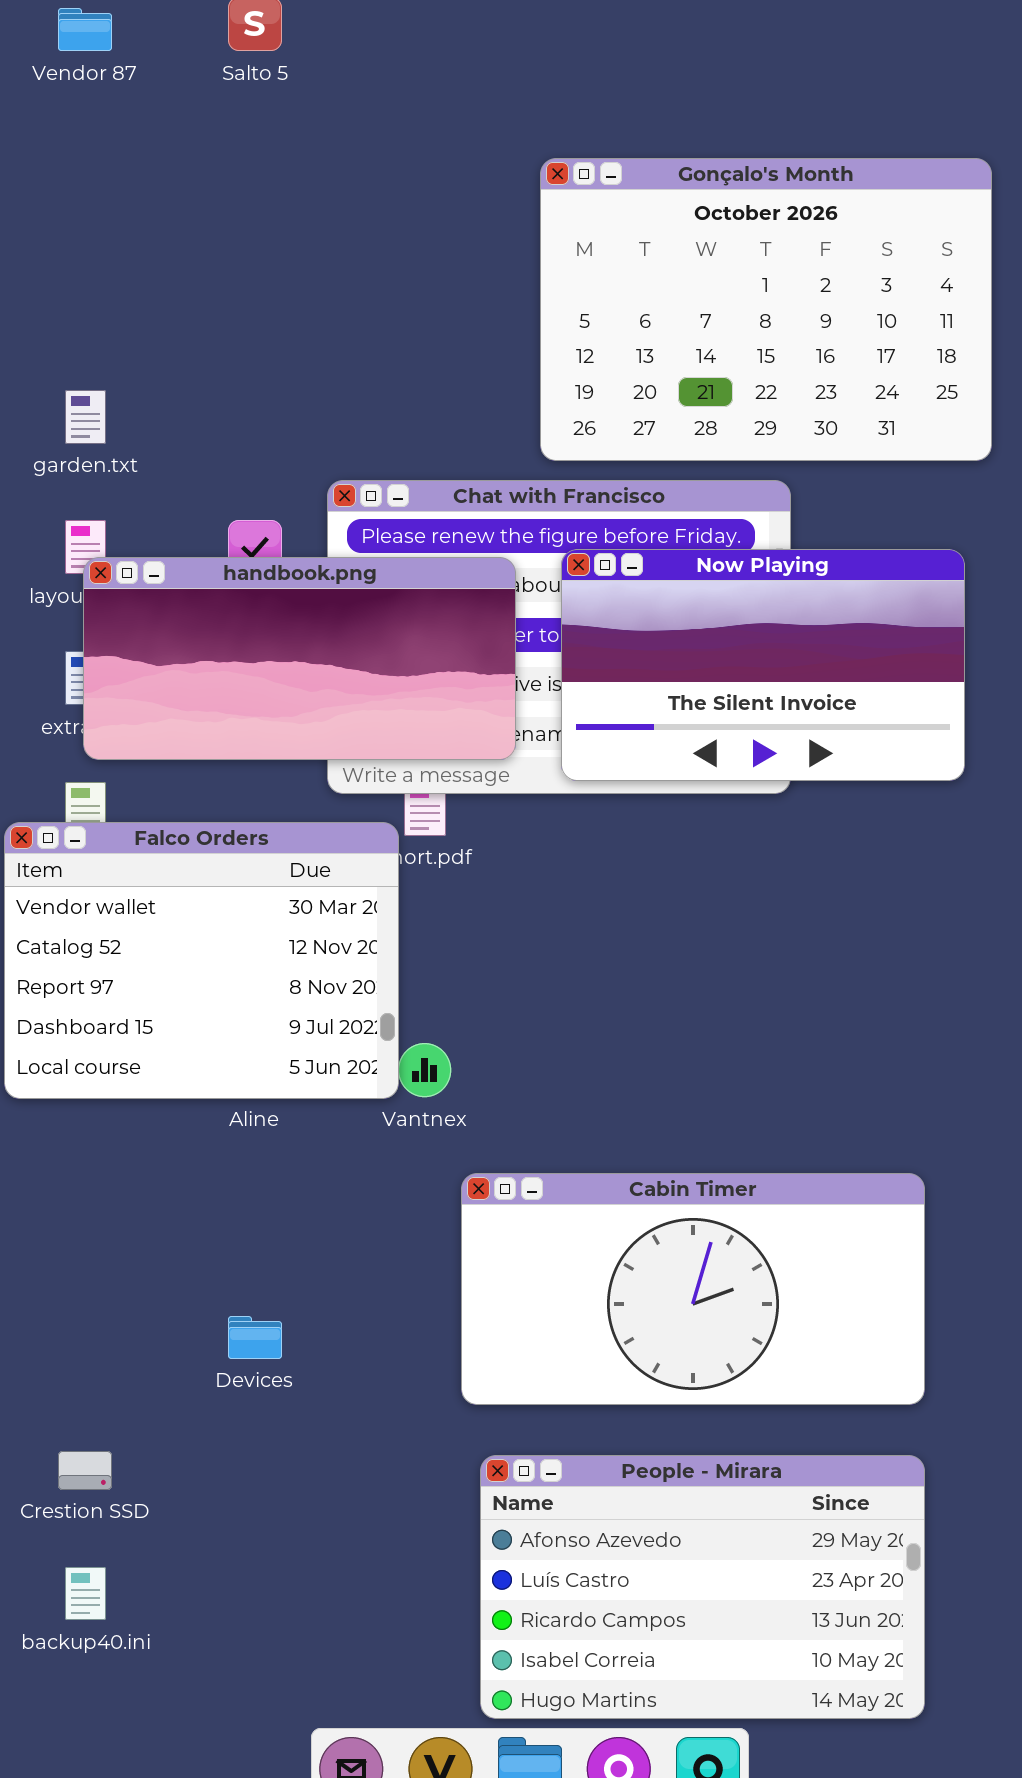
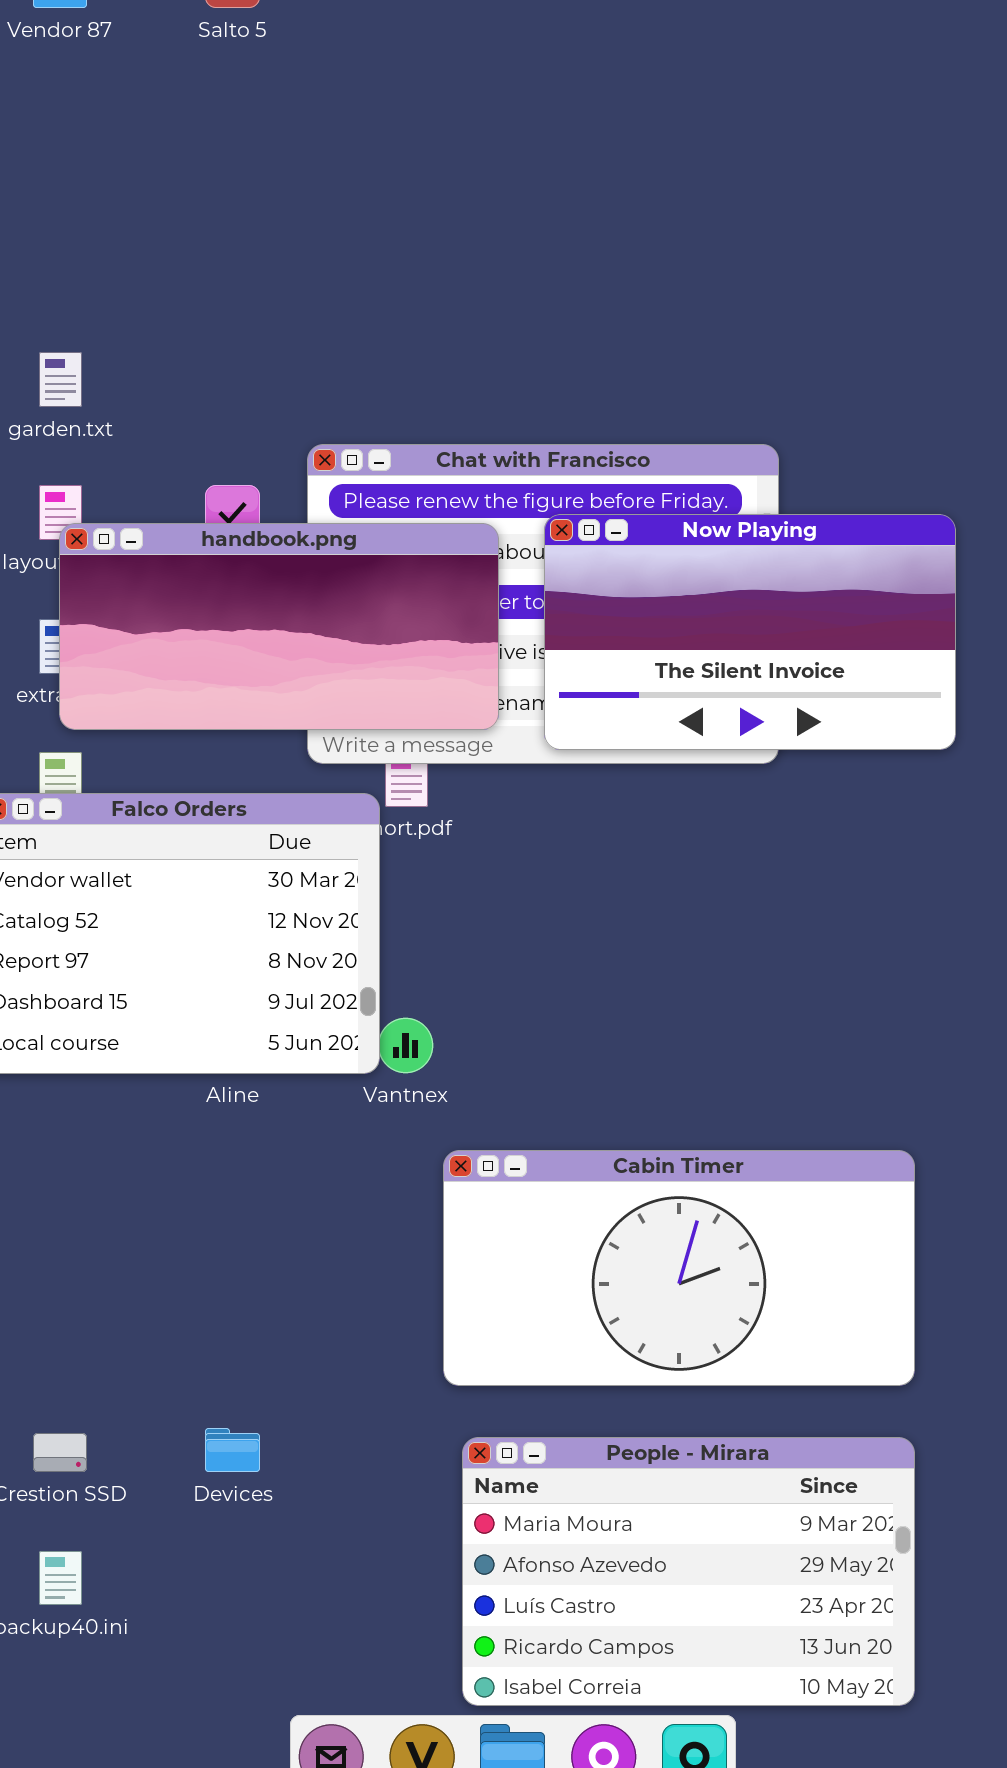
Gonçalo's Month: [540,158,992,461] -> none, closed
Devices: [228,1316,282,1359] -> [205,1428,260,1472], moved
People - Mirara: [480,1455,925,1719] -> [462,1437,915,1706], scrolled up 1 row

